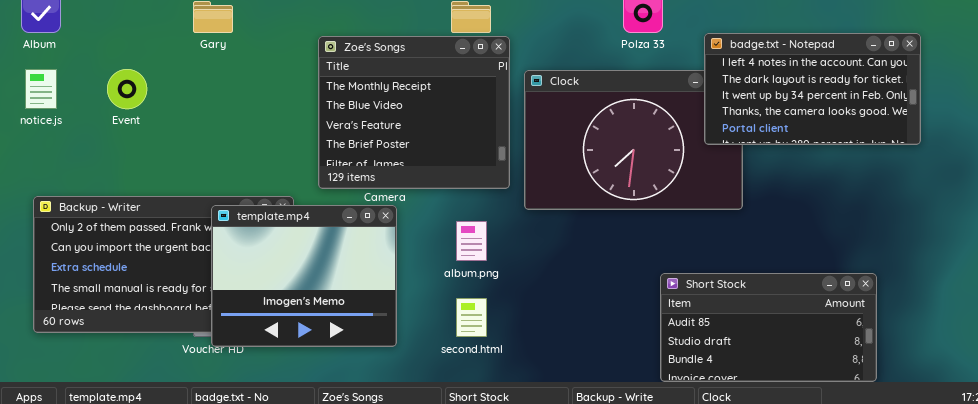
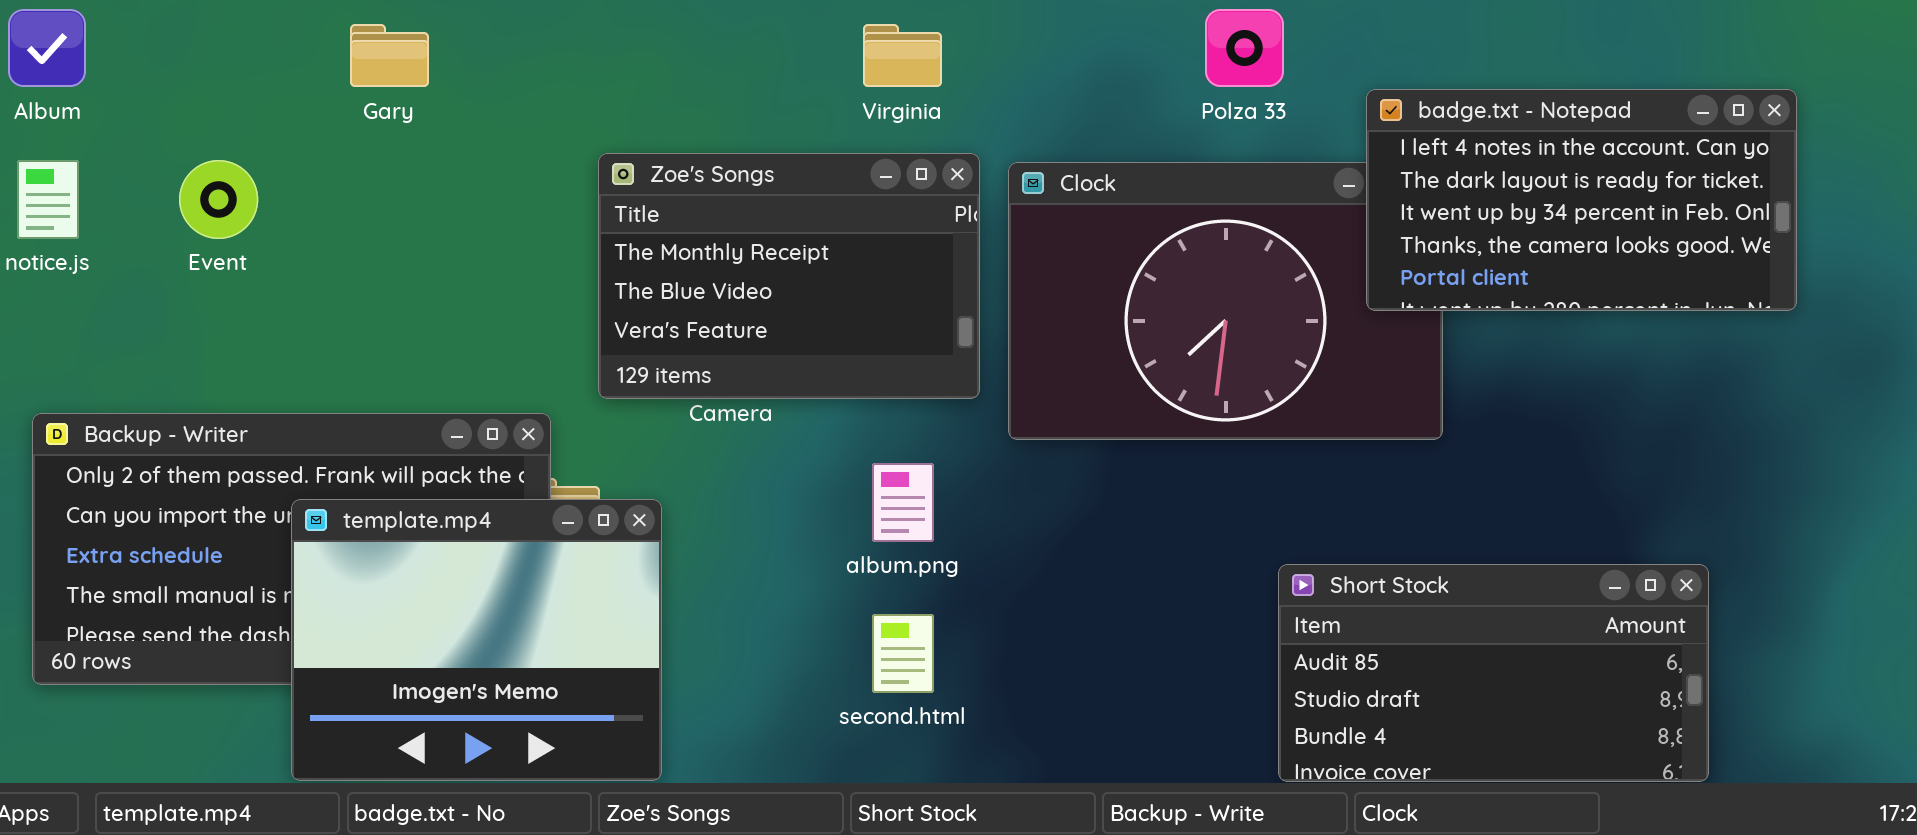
Zoe's Songs: [318,36,510,189] -> [598,153,980,399], resized
template.mp4: [211,205,397,347] -> [291,499,662,781], moved

